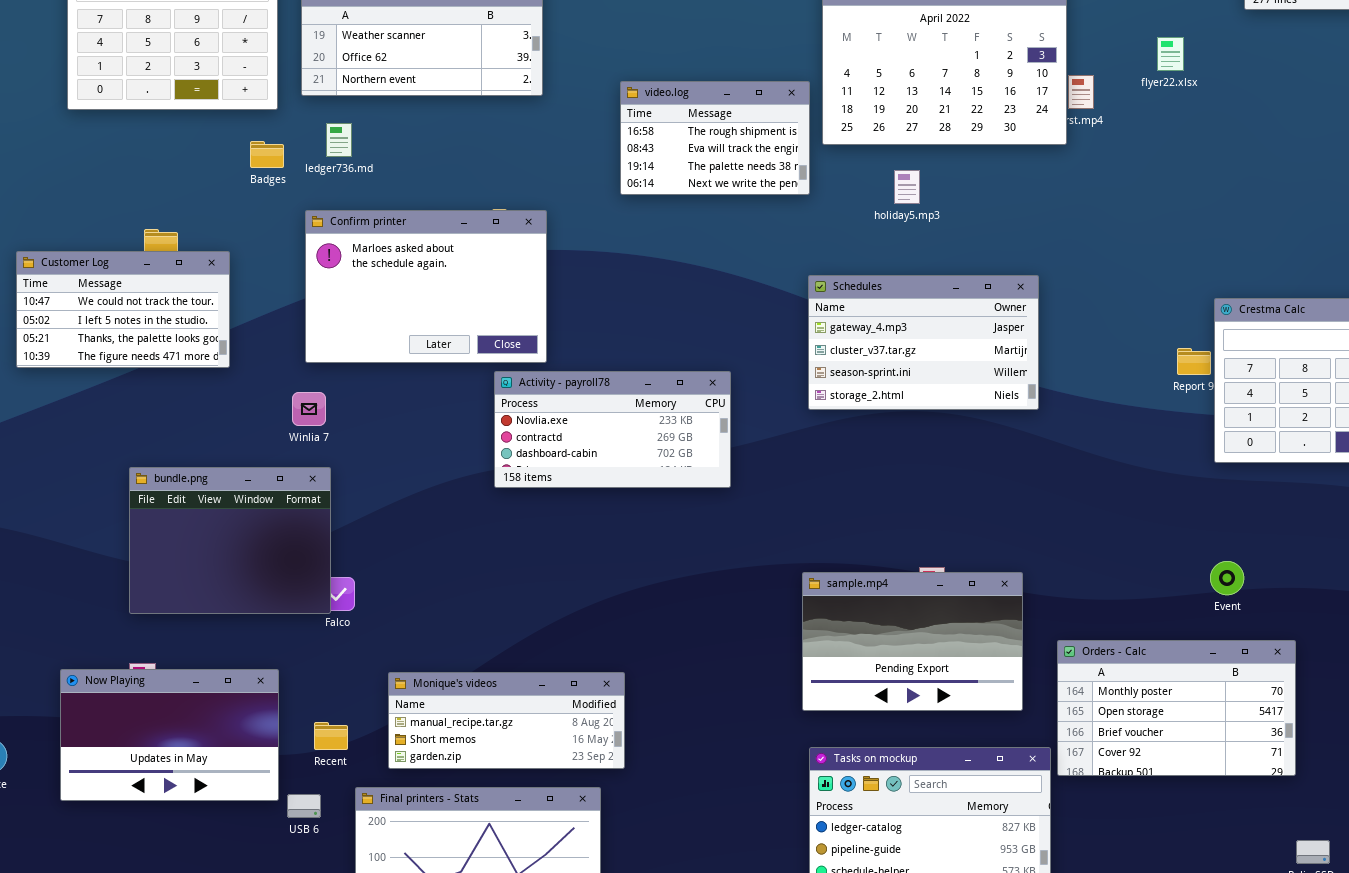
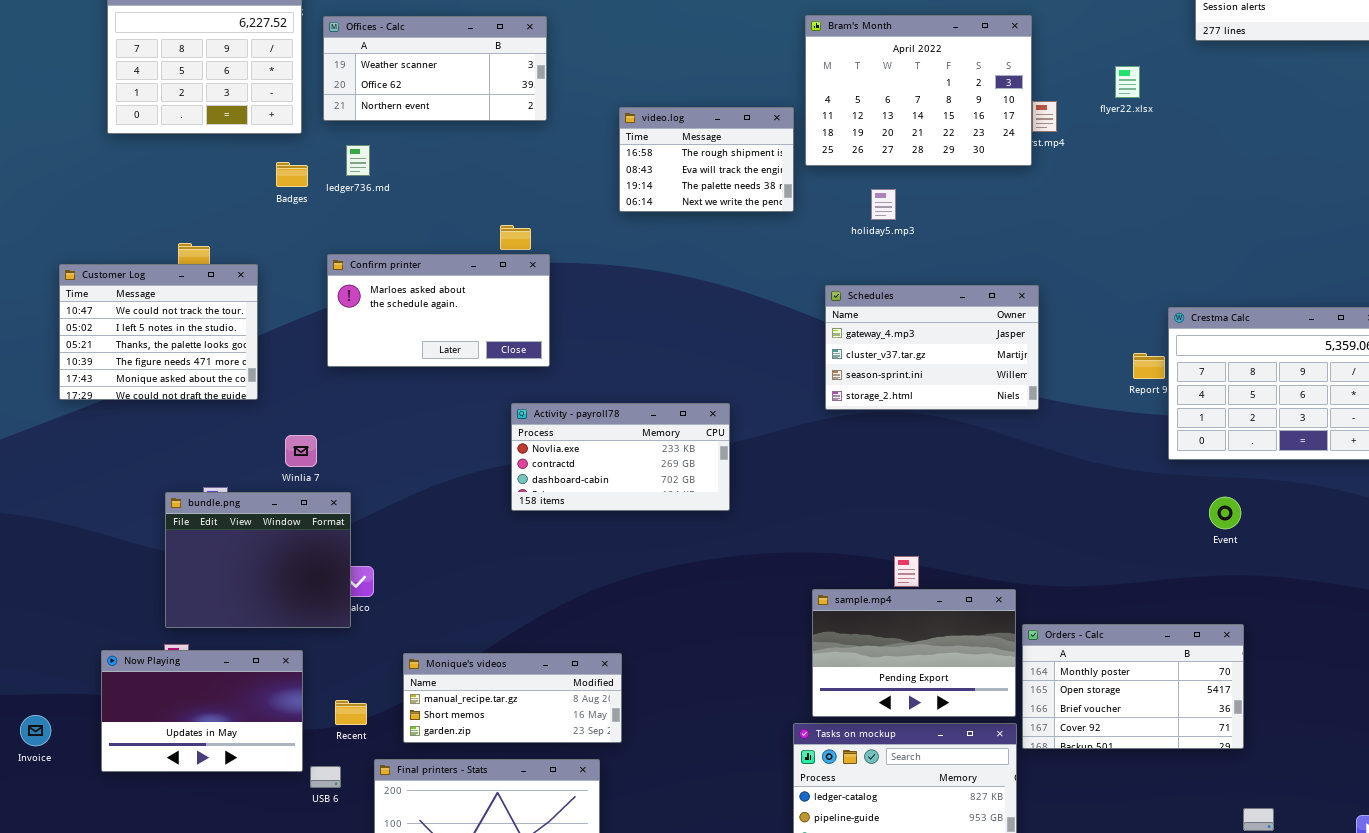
Confirm printer: [305,210,547,363] -> [327,254,550,367], resized
Customer Log: [16,251,230,368] -> [59,264,258,400], resized
Schedules: [808,275,1039,410] -> [825,285,1039,410], moved
Activity - payroll78: [494,371,731,488] -> [511,403,730,511], moved
Winlia 7: [292,392,326,426] -> [285,435,317,467], moved
bundle.png: [129,467,331,614] -> [165,492,351,628], moved
Event: [1210,561,1244,595] -> [1209,497,1241,529], moved
sample.mp4: [802,572,1023,711] -> [812,589,1016,717], moved

